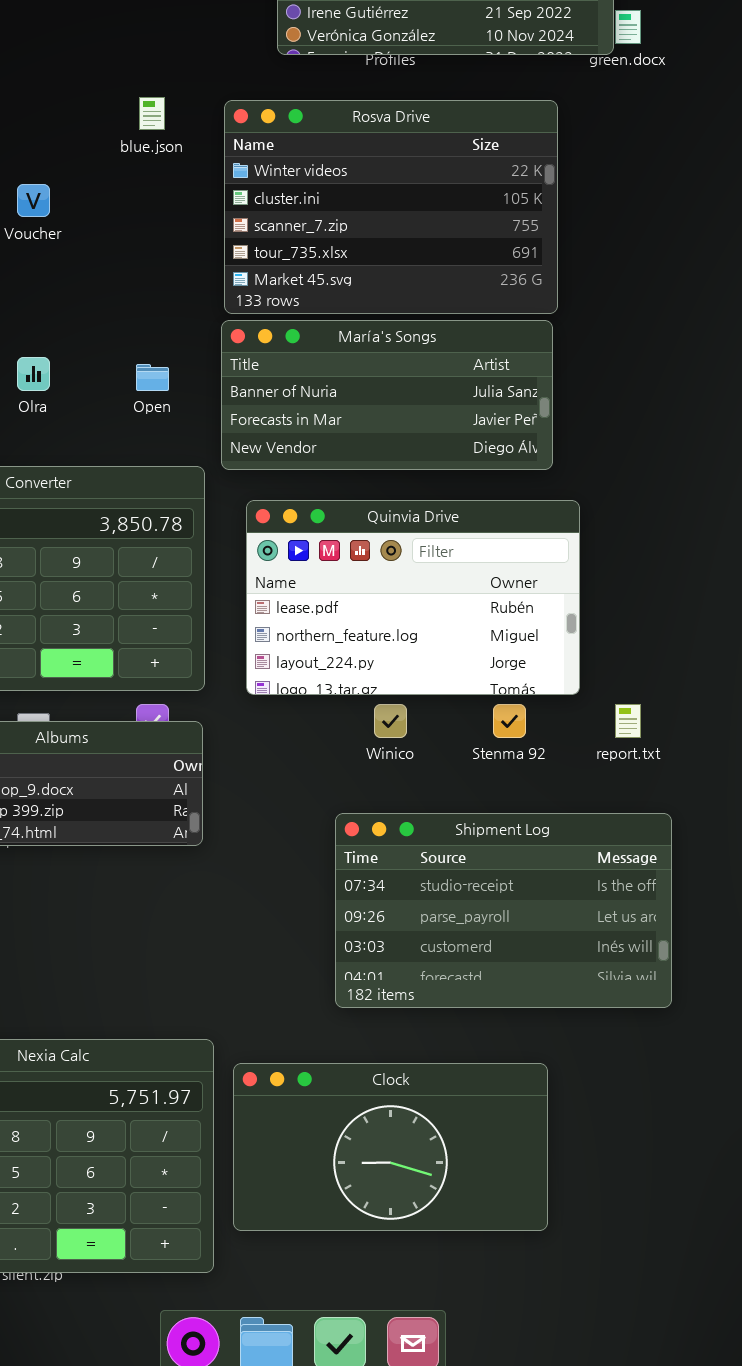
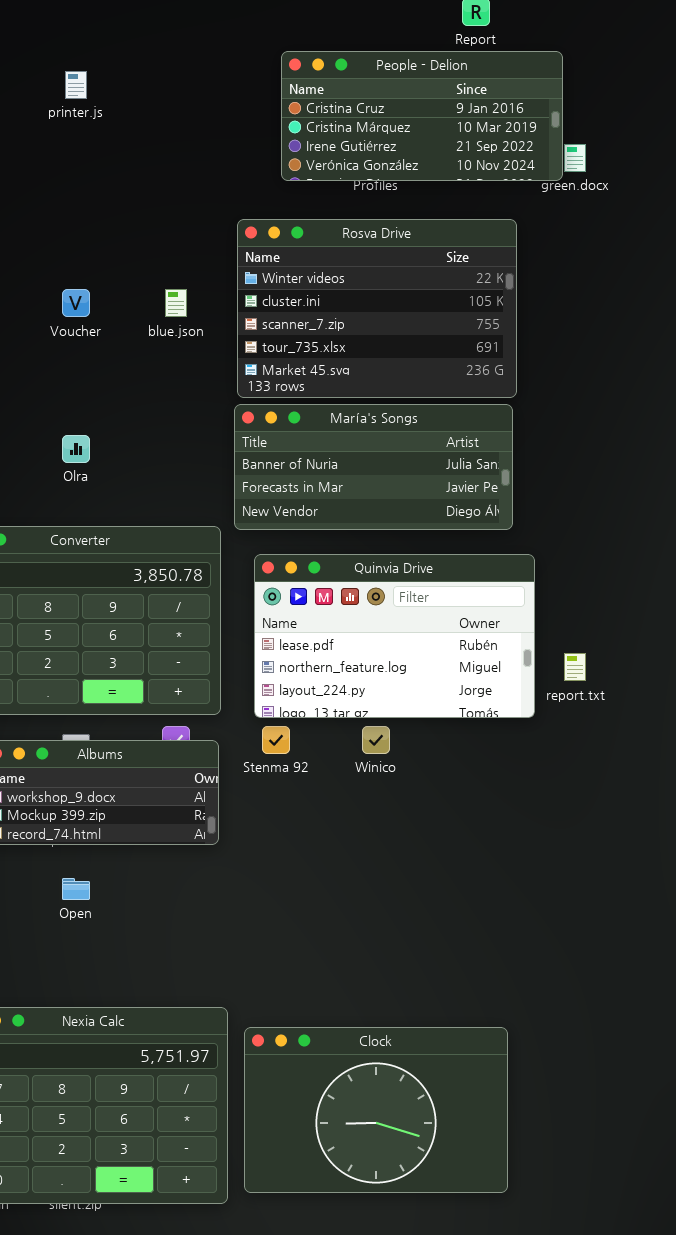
blue.json: [139,97,165,130] -> [165,289,187,317], moved
Open: [136,364,169,391] -> [62,878,90,900], moved
Stenma 92: [493,704,526,738] -> [262,726,290,754], moved
report.txt: [615,704,641,738] -> [564,653,586,681], moved
Shipment Log: [335,813,672,1008] -> none, closed
Clock: [233,1063,548,1231] -> [244,1027,508,1193], resized

